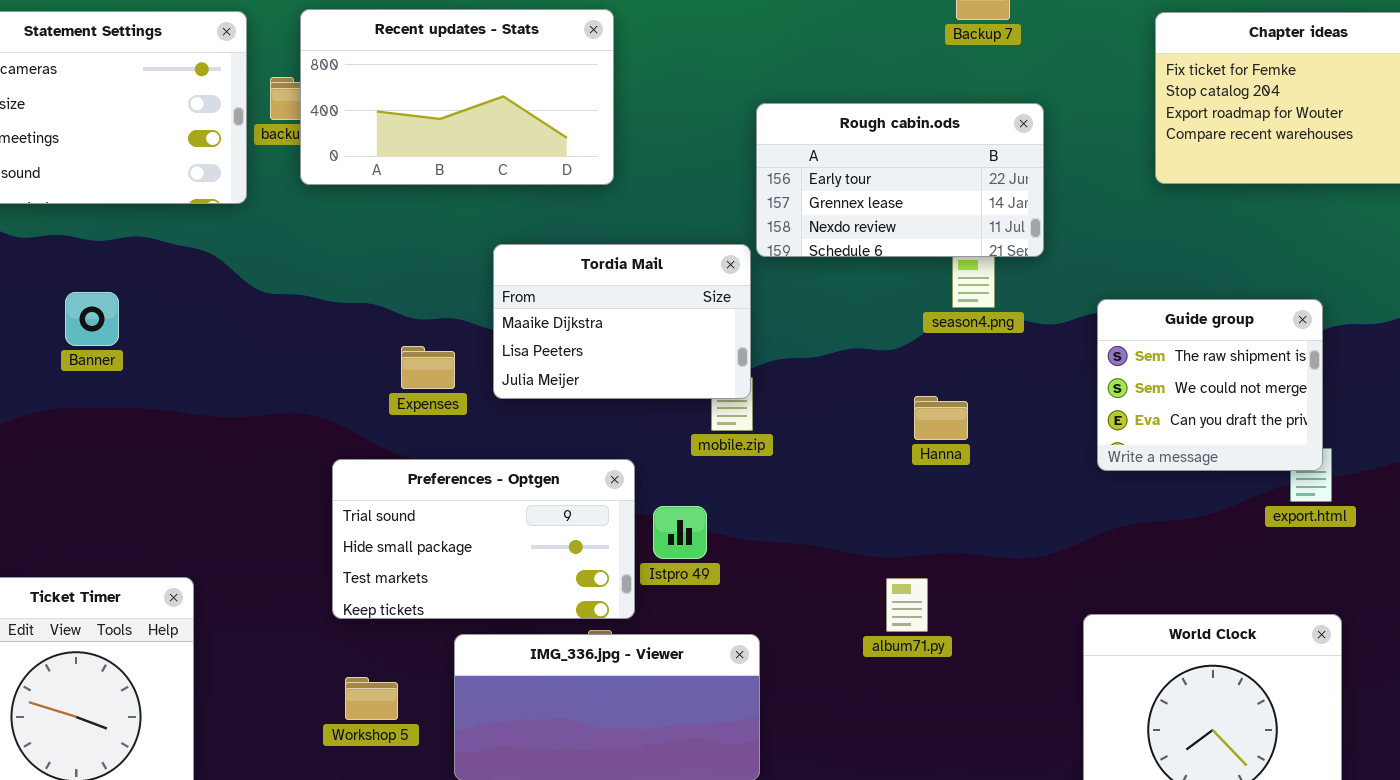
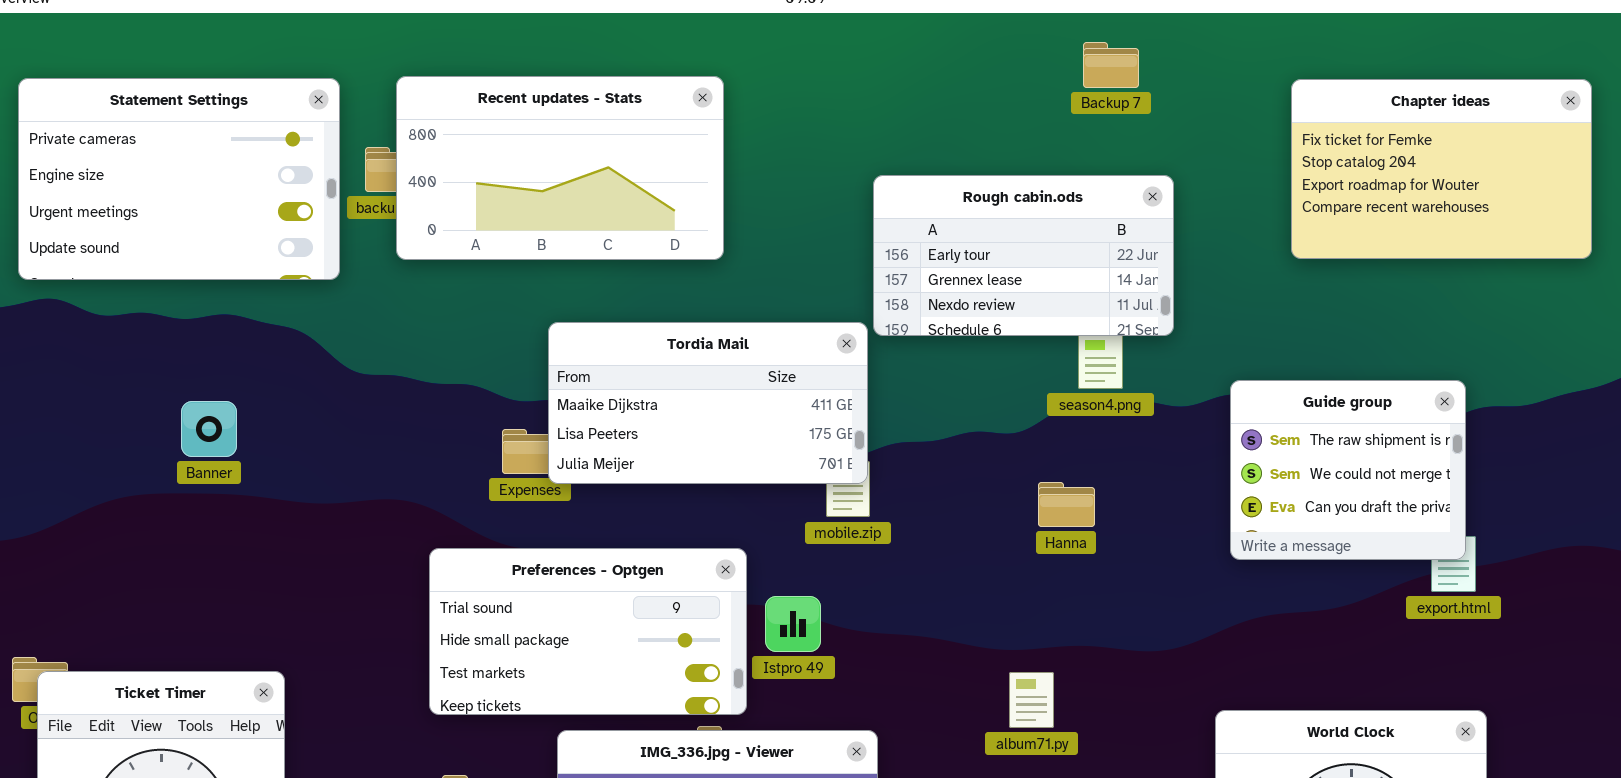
Tordia Mail: [493,244,751,399] -> [548,322,868,484], resized
Banner: [65,292,119,346] -> [181,401,237,457], moved

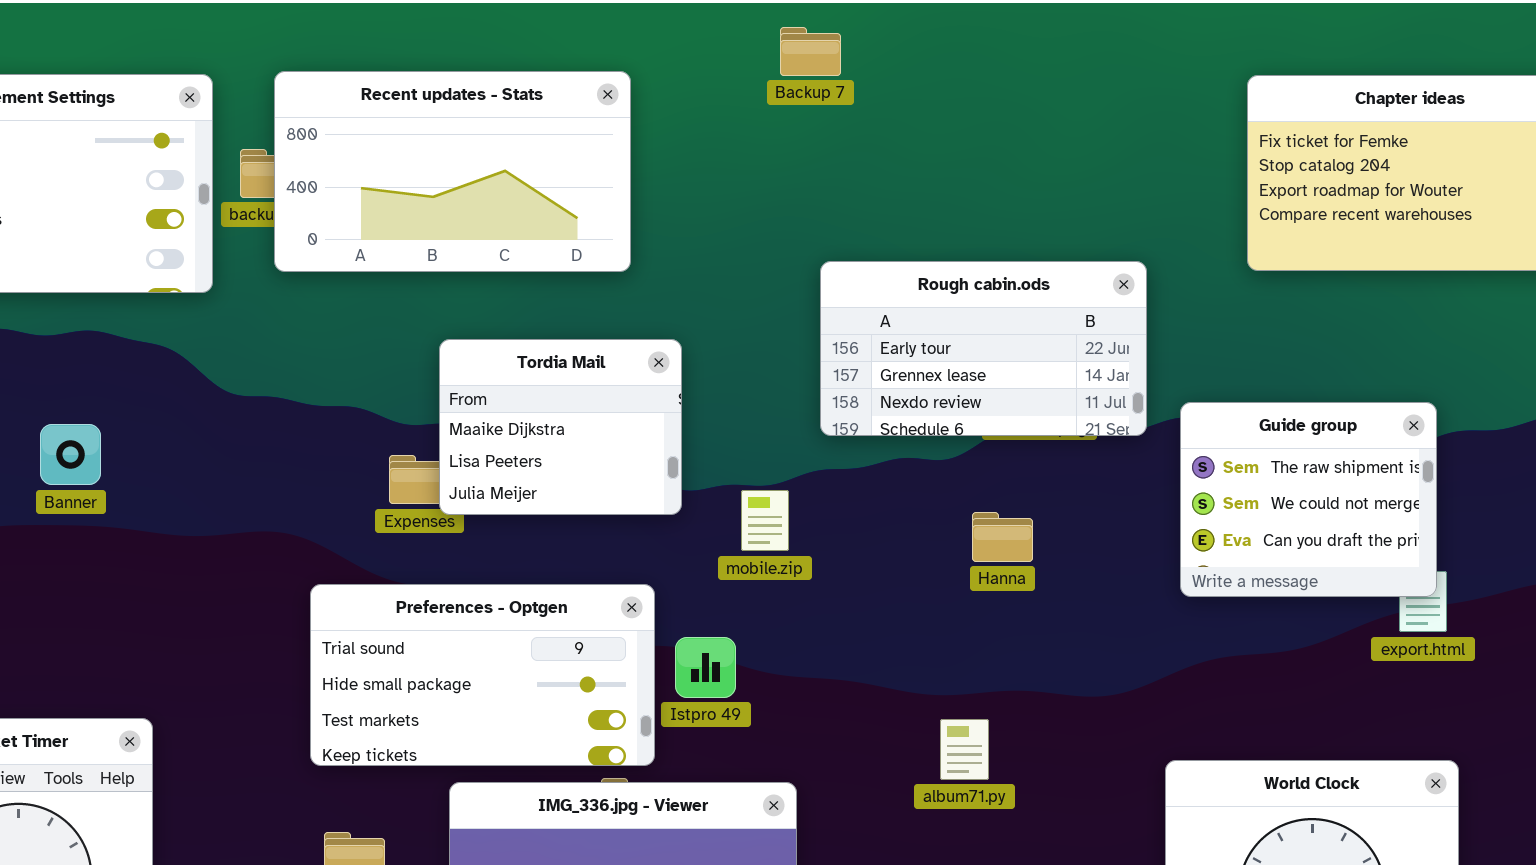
Backup 7: [1083,42,1139,88] -> [780,27,841,76], moved
Rough cabin.ods: [873,175,1174,336] -> [820,261,1147,436], moved
Tordia Mail: [548,322,868,484] -> [439,339,682,515], resized

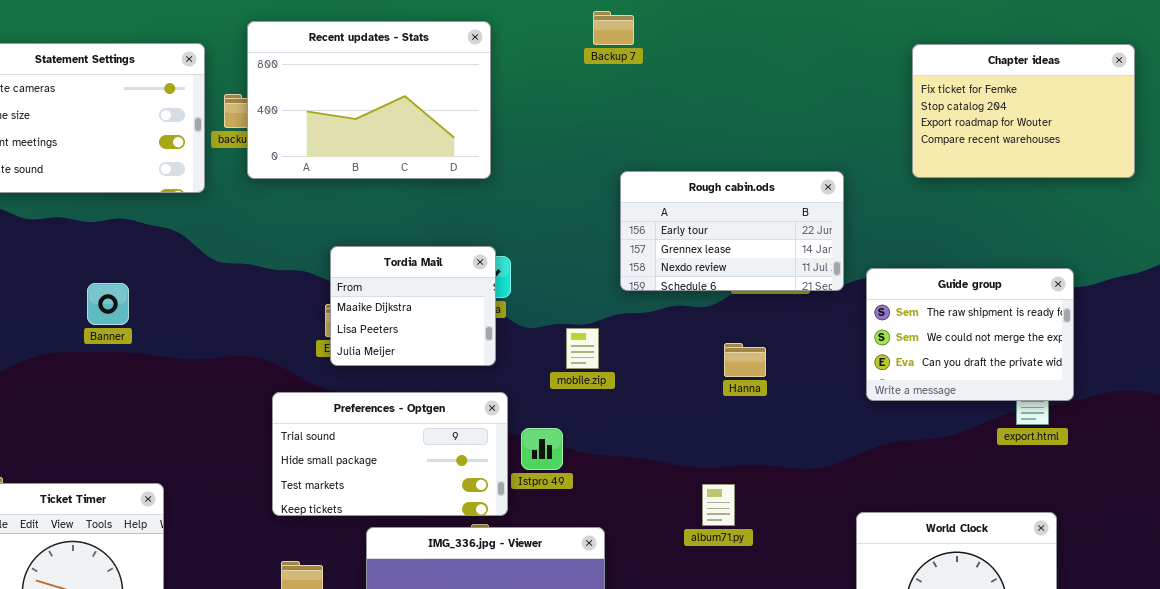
Recent updates - Stats: [274,71,631,272] -> [247,21,491,179], resized
Tordia Mail: [439,339,682,515] -> [330,246,496,366], moved
Guide group: [1180,402,1437,597] -> [866,268,1074,401], resized

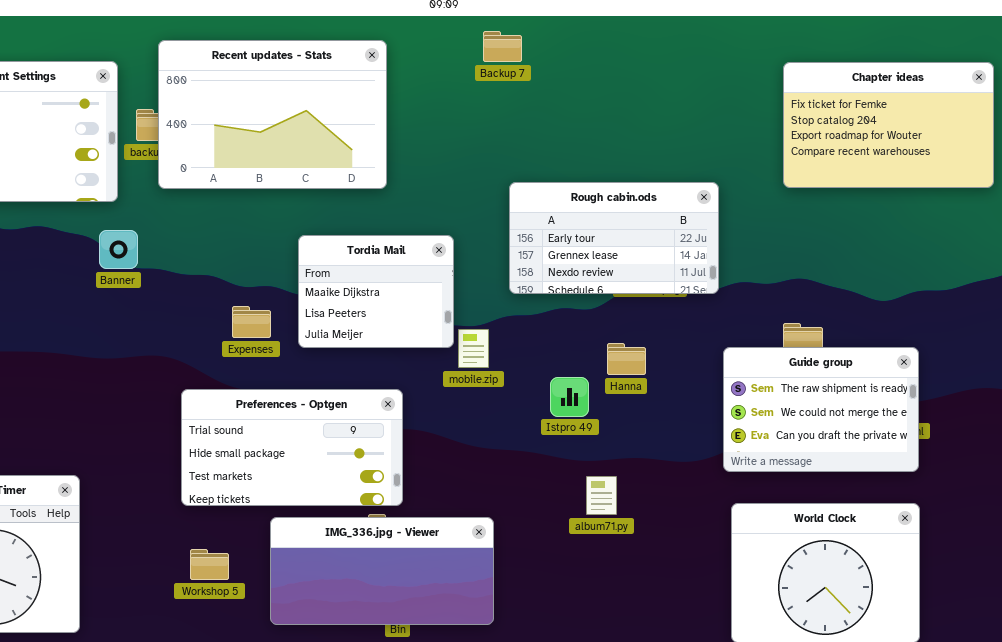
Tordia Mail: [330,246,496,366] -> [298,235,454,348], moved
Guide group: [866,268,1074,401] -> [723,347,919,472], moved
Banner: [87,283,129,325] -> [99,230,138,269], moved
Istpro 49: [521,428,563,470] -> [550,377,589,417], moved

